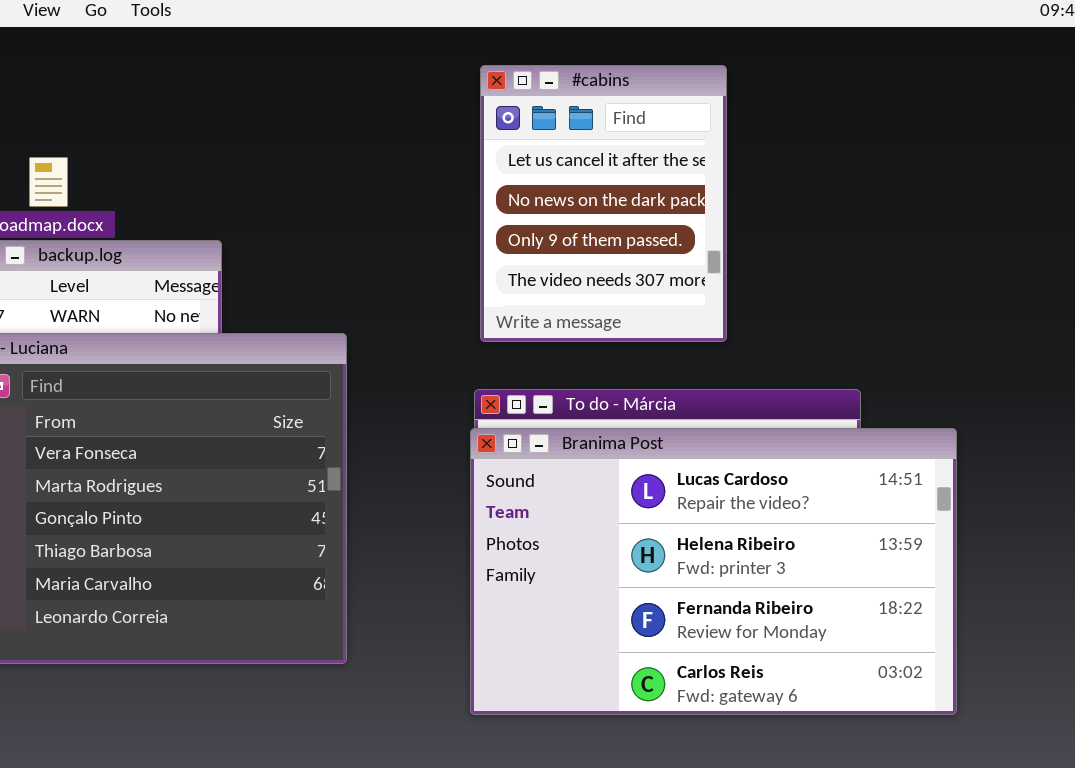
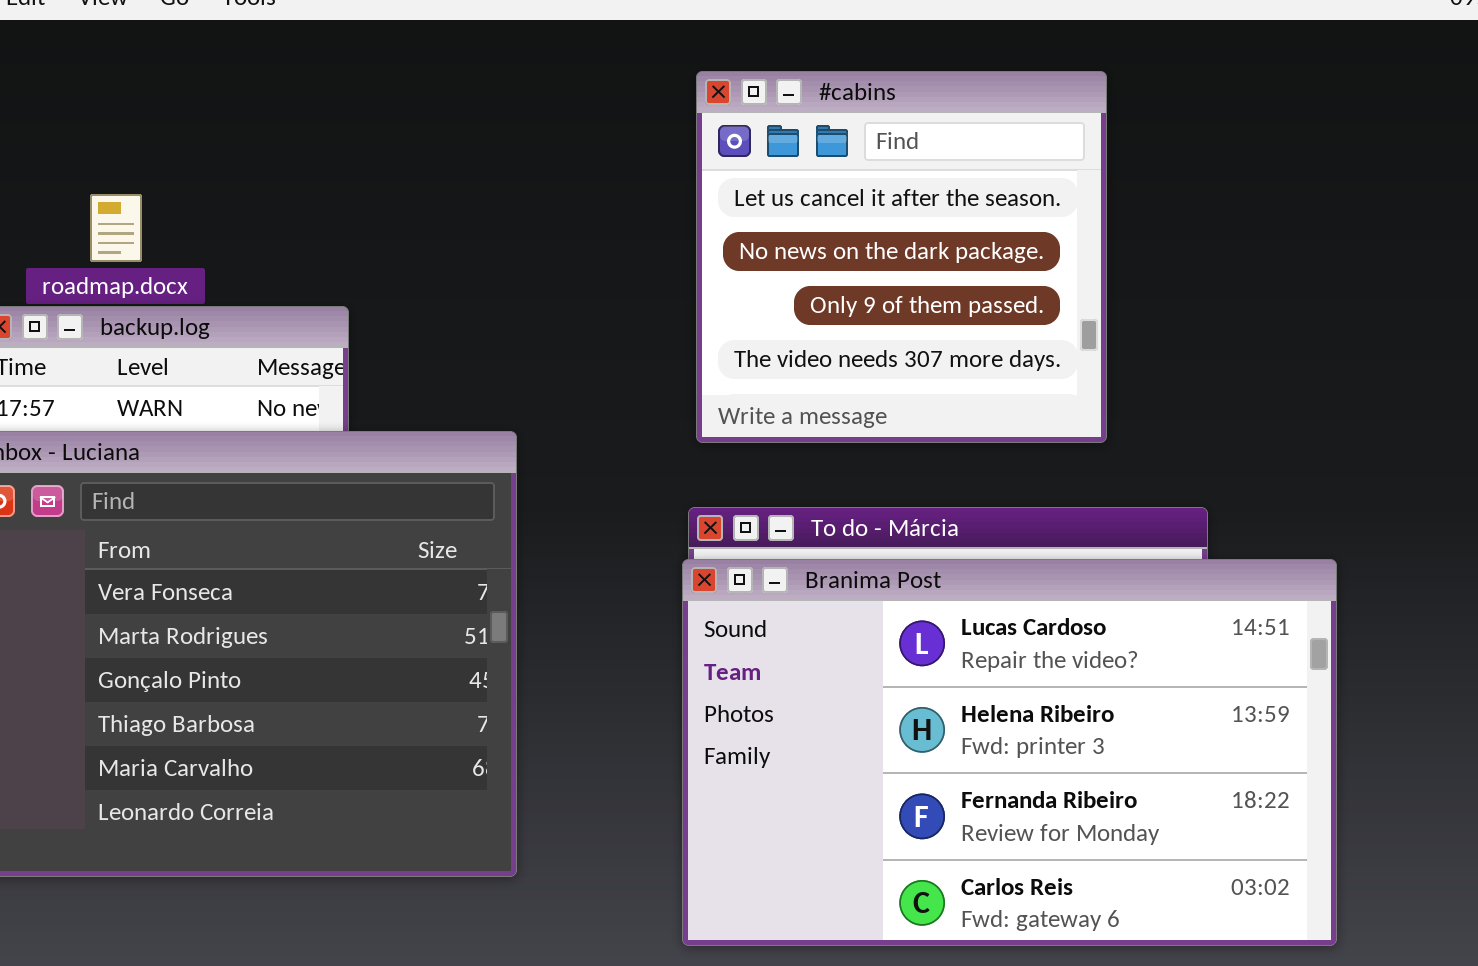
#cabins: [480,65,727,342] -> [696,71,1107,443], resized

